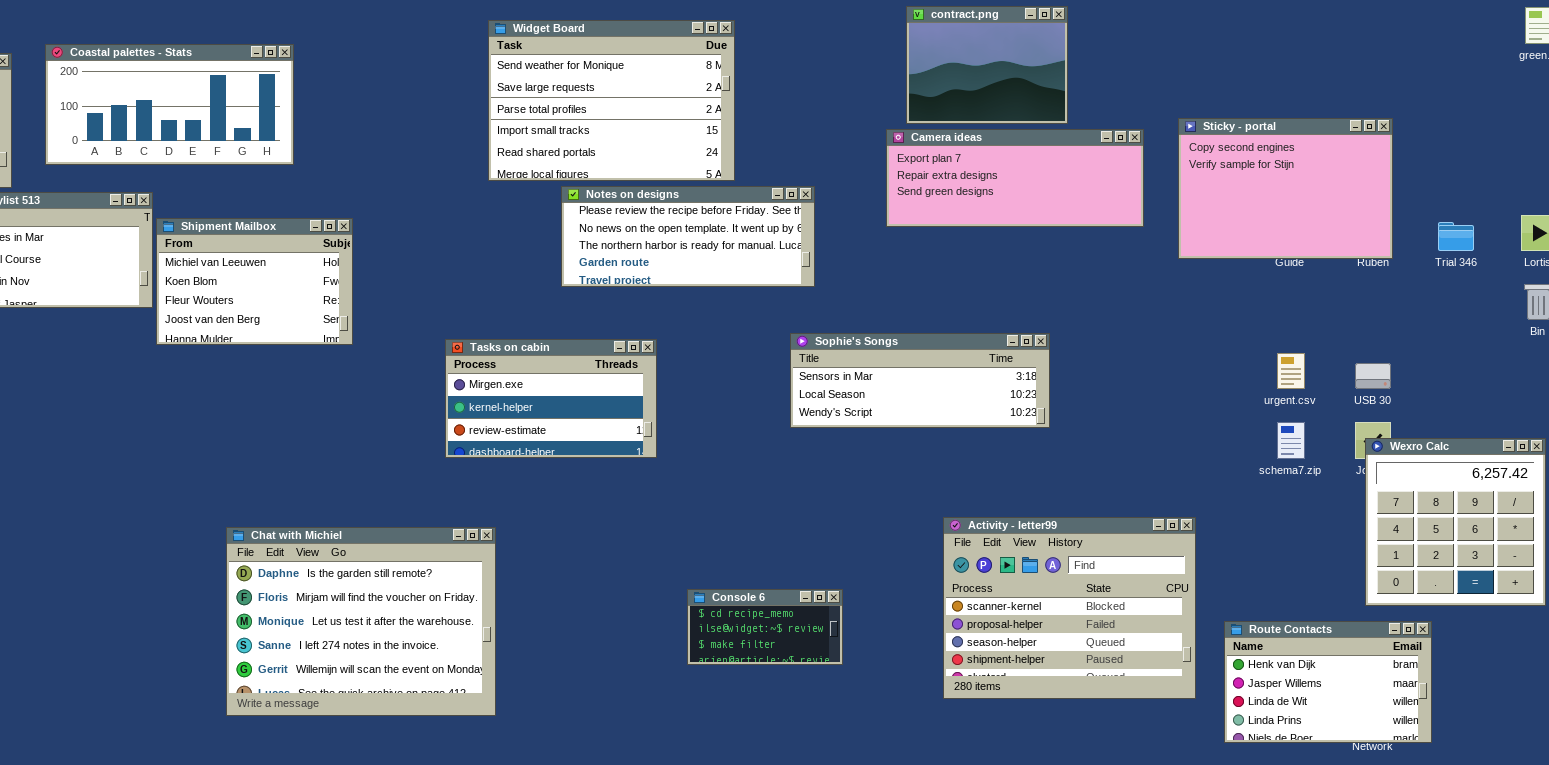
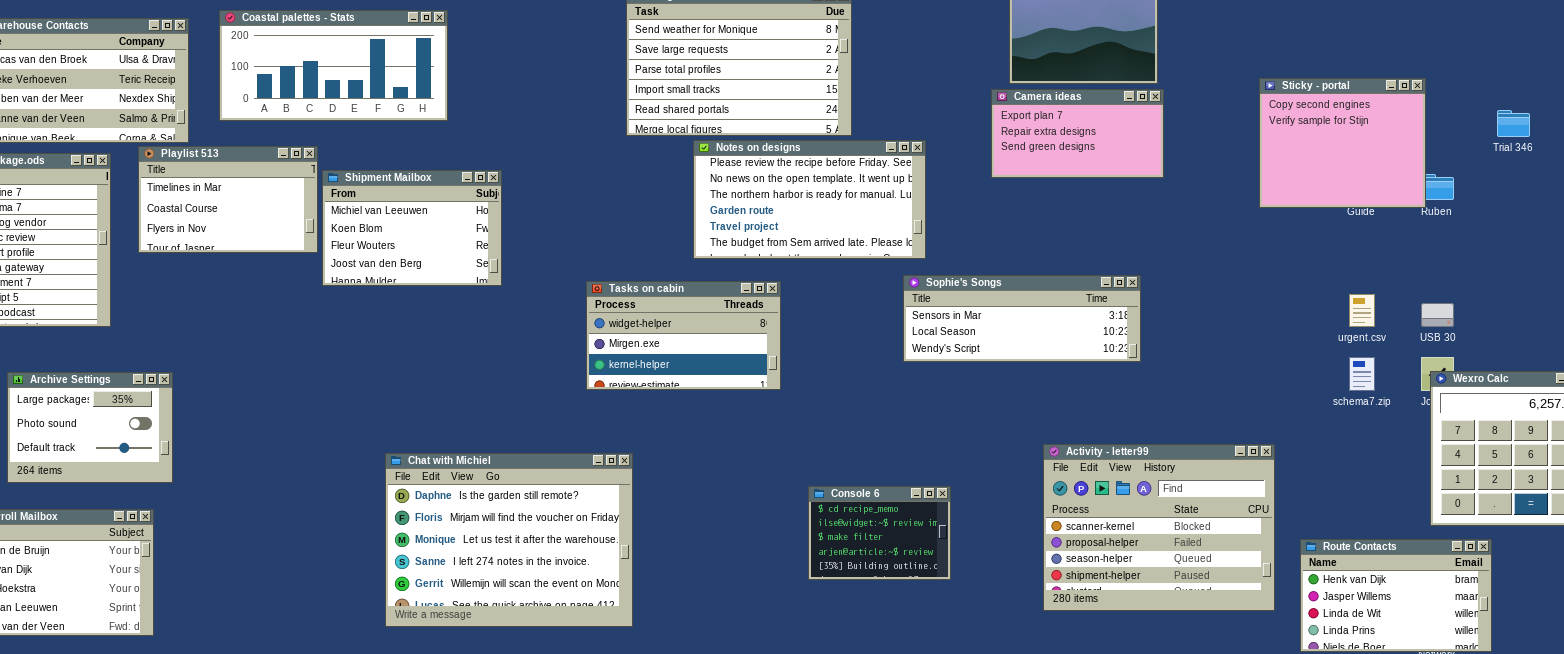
Sticky - portal: [1178,118,1393,259] -> [1259,78,1426,208], resized
Camera ideas: [886,129,1144,227] -> [991,89,1164,178], resized
Notes on designs: [561,186,815,287] -> [693,140,926,259], resized
Trial 346: [1438,222,1474,251] -> [1497,110,1530,137], moved
Tasks on cabin: [445,339,657,458] -> [586,281,781,390], scrolled up 1 row
Console 6: [687,589,843,665] -> [808,486,951,580], resized

